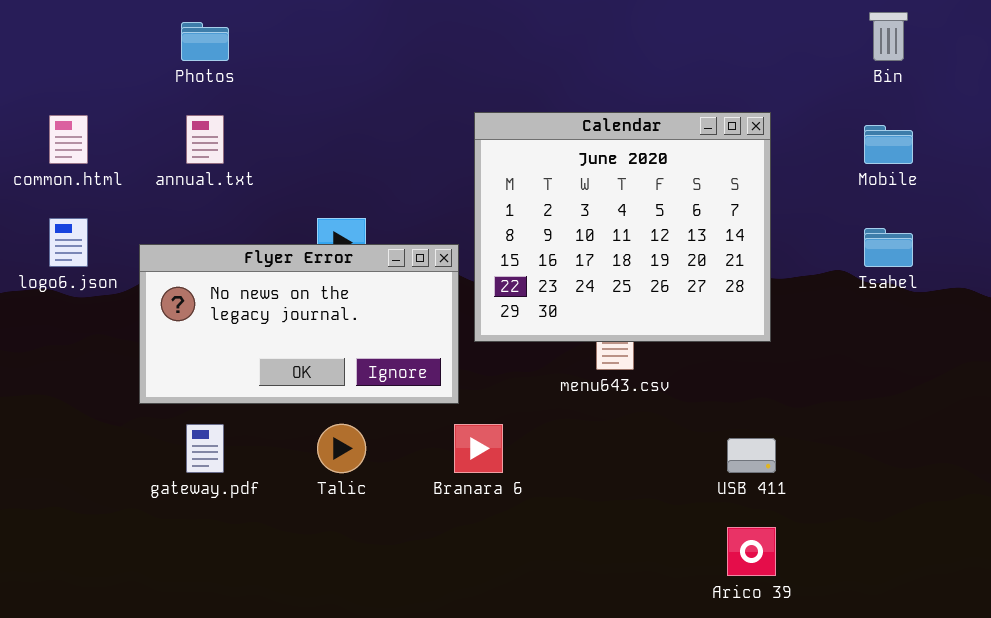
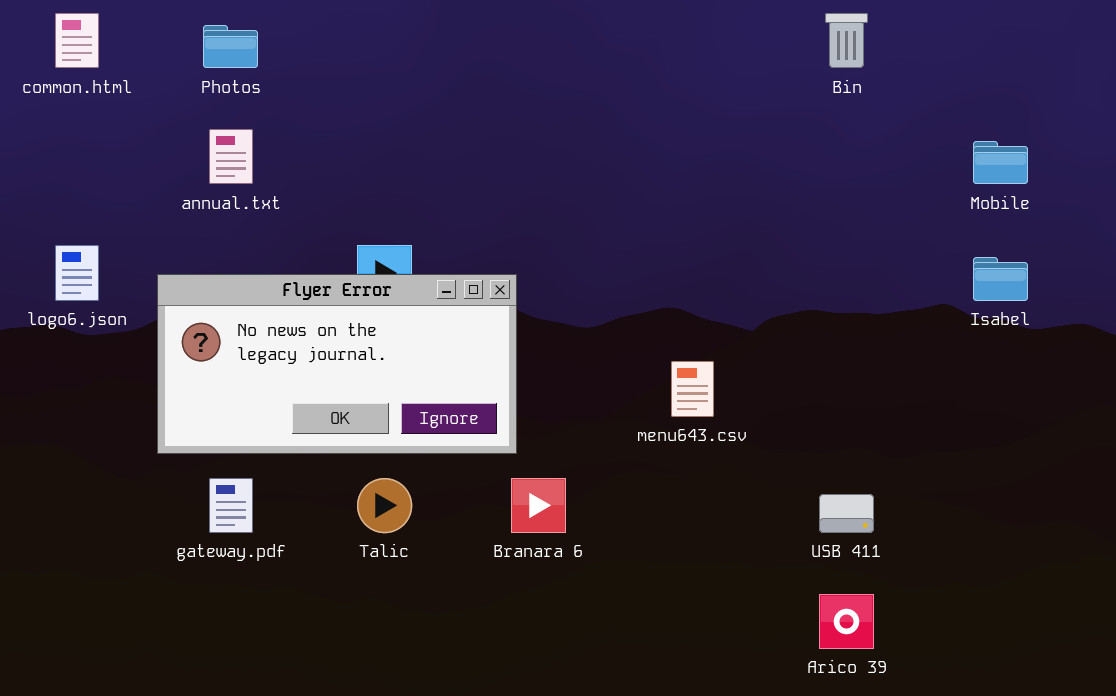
Bin: [869,12,908,61] -> [825,13,868,68], moved
Calendar: [474,112,771,342] -> none, closed
common.html: [49,115,88,164] -> [55,13,99,68], moved

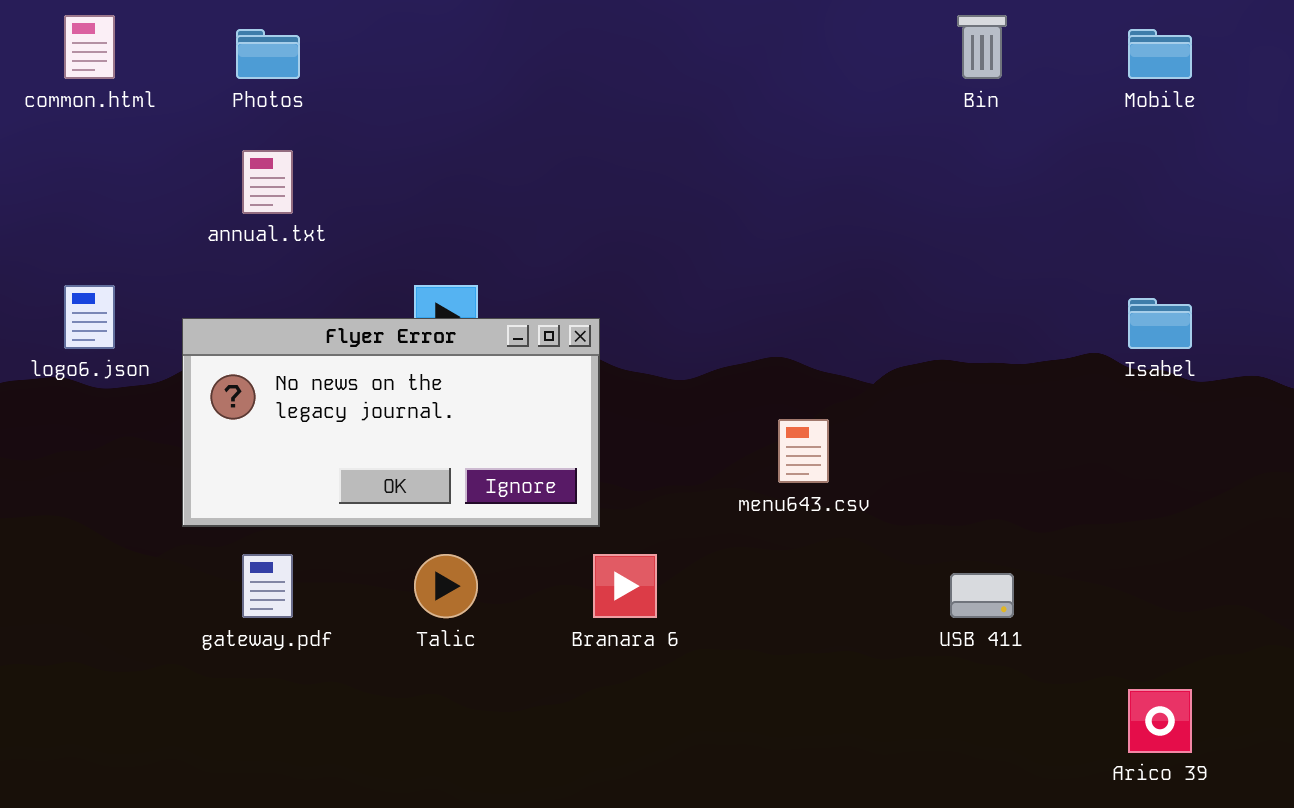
Mobile: [973,141,1028,184] -> [1128,29,1192,79], moved
Arico 39: [819,594,874,649] -> [1128,689,1192,753], moved

